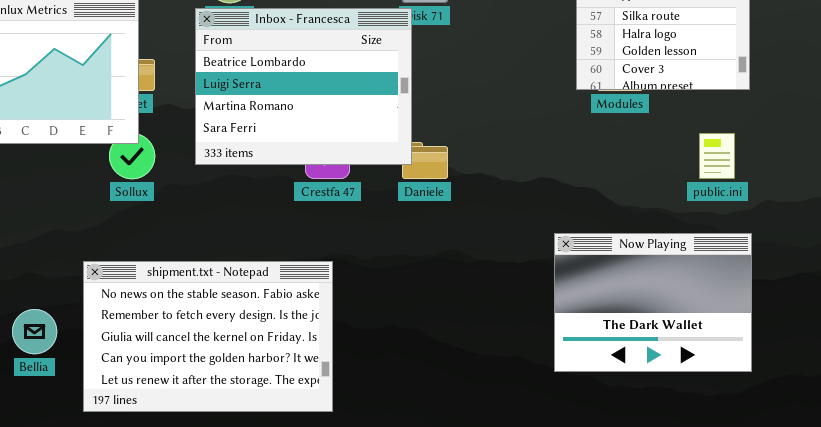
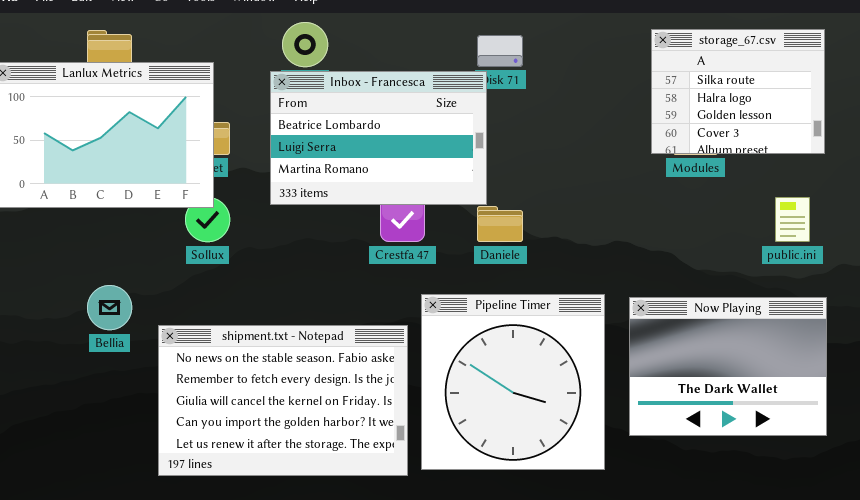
Inbox - Francesca: [195,8,412,165] -> [270,71,487,205], resized
Pipeline Timer: none -> [421,294,605,470], opened
Bellia: [12,309,57,354] -> [87,285,132,330], moved

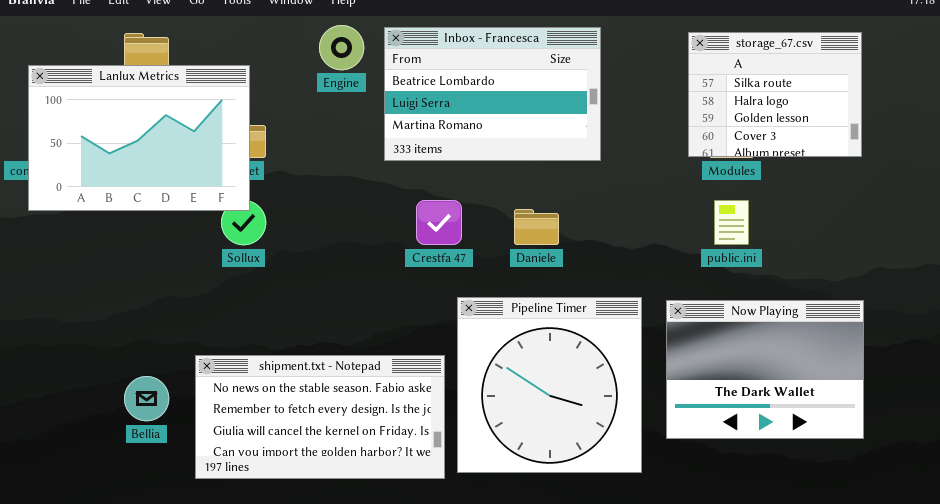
Inbox - Francesca: [270,71,487,205] -> [384,27,601,161], moved
public.ini: [775,197,810,242] -> [714,200,749,245], moved
Bellia: [87,285,132,330] -> [124,376,169,421], moved
shipment.txt - Notepad: [158,325,408,476] -> [195,355,445,479], resized

